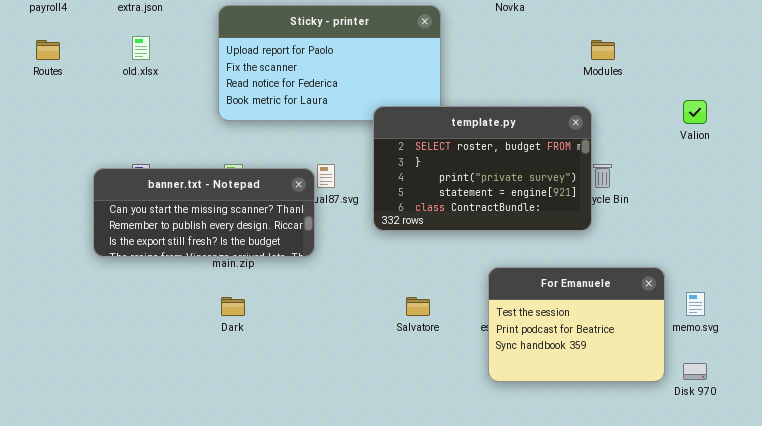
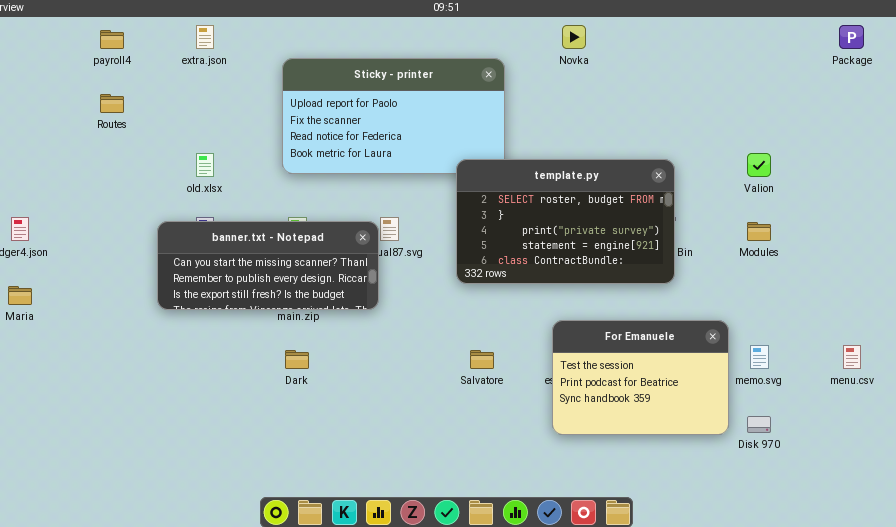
old.xlsx: [132,36,150,60] -> [196,153,214,177], moved
Modules: [591,40,615,60] -> [747,222,771,241], moved
template.py: [373,106,592,231] -> [456,159,675,284], moved

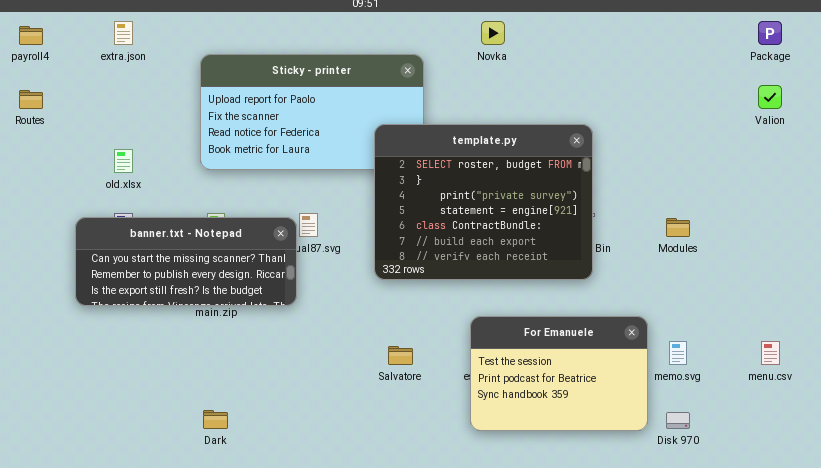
Valion: [747,153,771,177] -> [758,85,782,109], moved
template.py: [456,159,675,284] -> [374,124,593,280], resized
Dark: [285,350,309,369] -> [203,410,228,429], moved

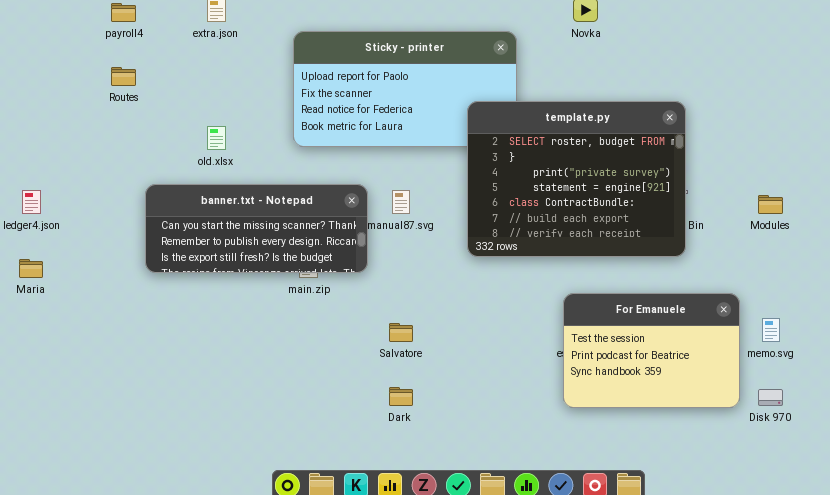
banner.txt - Notepad: [75,217,297,306] -> [145,184,368,273], moved
Salvatore: [388,346,413,365] -> [389,323,413,342], moved
Dark: [203,410,228,429] -> [389,387,413,406], moved

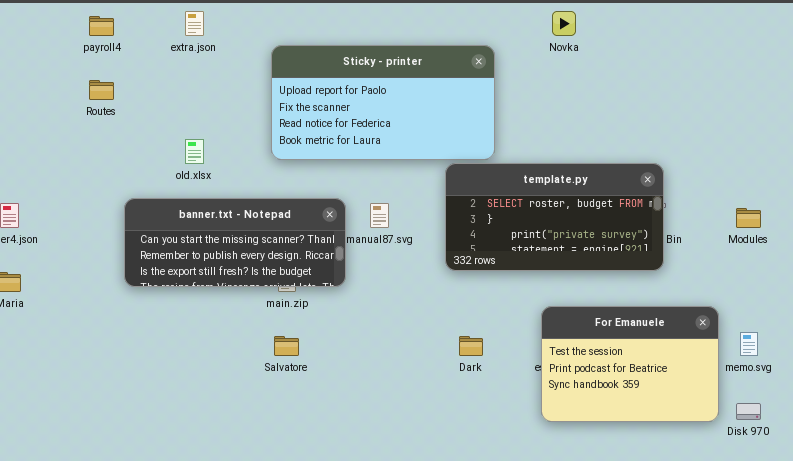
template.py: [467,101,686,257] -> [445,163,664,271], resized
Salvatore: [389,323,413,342] -> [274,336,299,356], moved
Dark: [389,387,413,406] -> [459,336,483,356], moved

